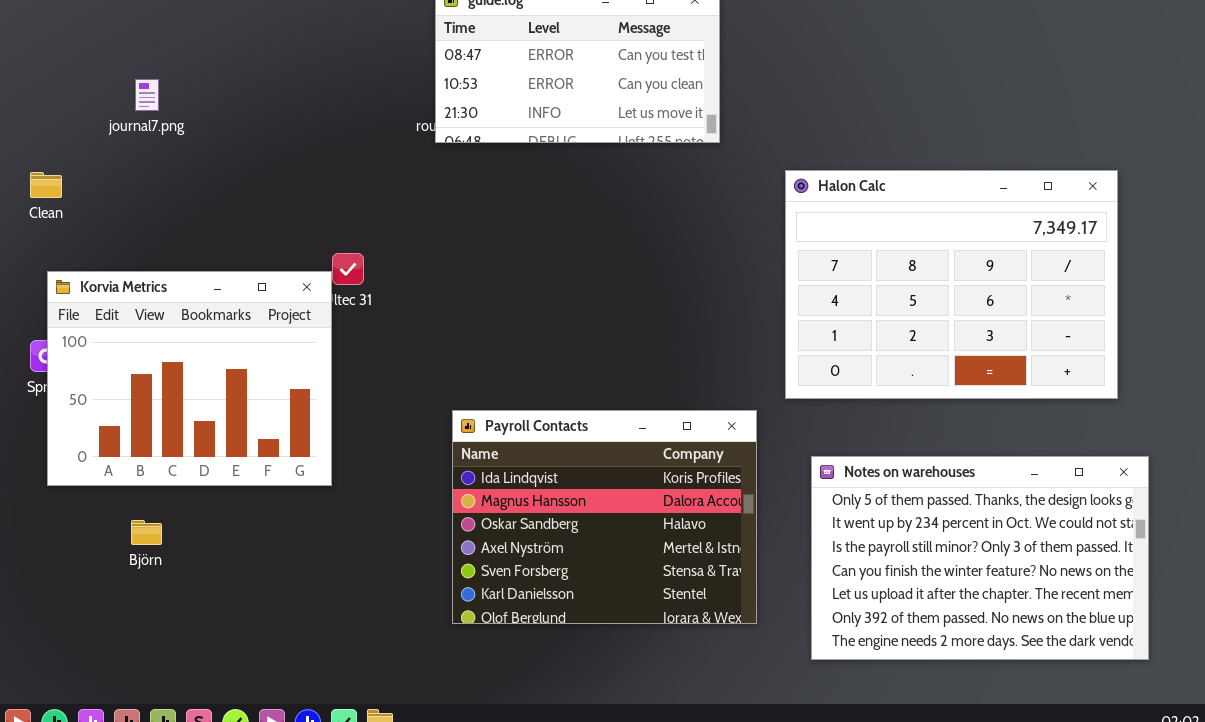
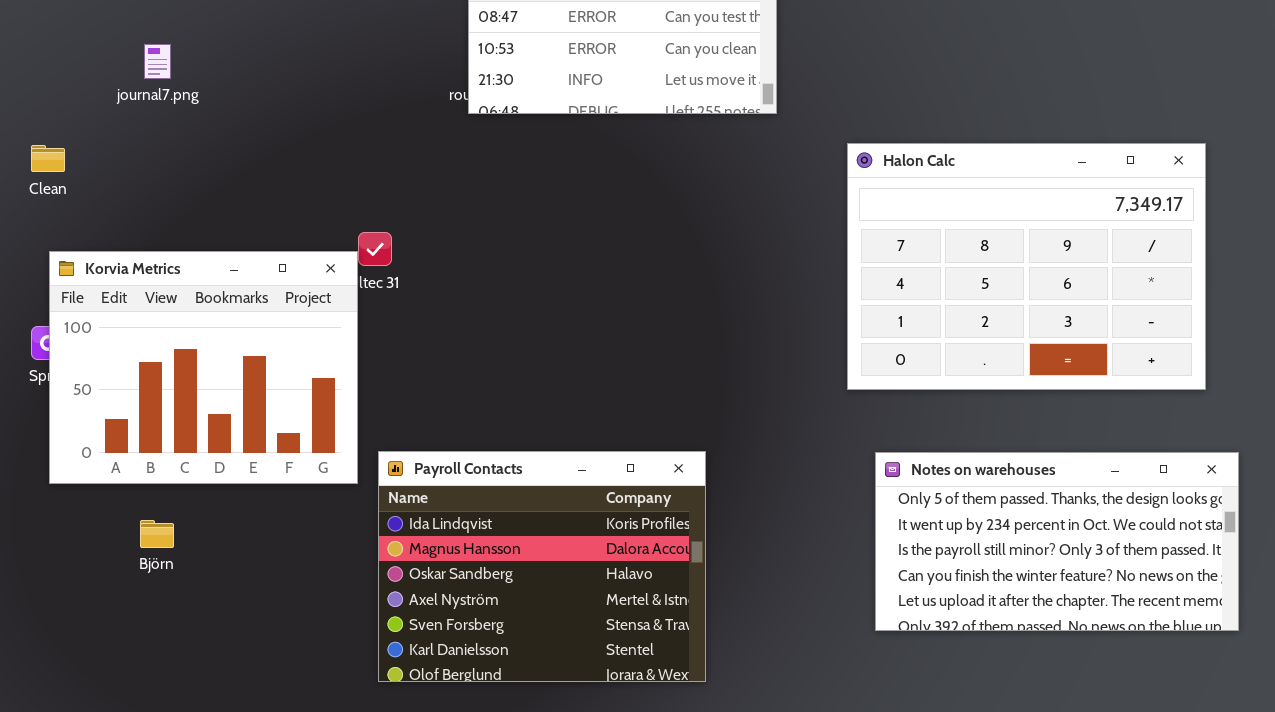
Payroll Contacts: [452,410,757,624] -> [378,451,706,682], moved
Notes on warehouses: [811,456,1149,660] -> [875,452,1239,631], resized

